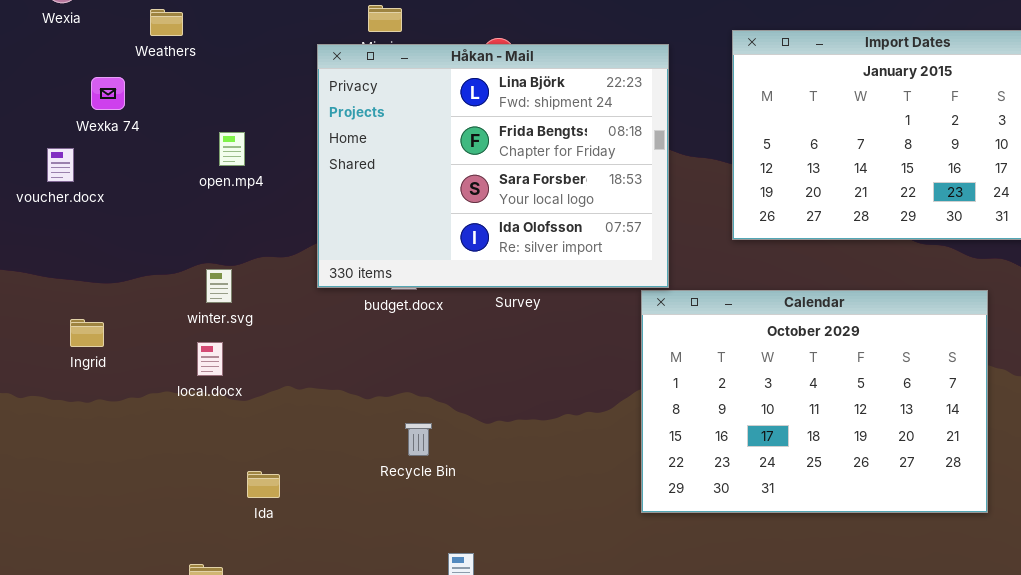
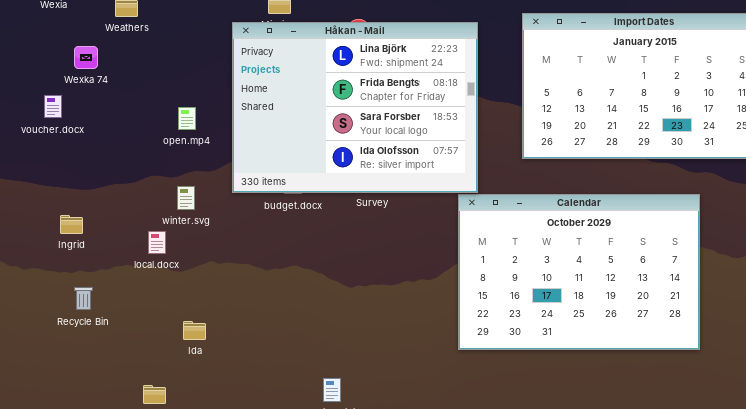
open.mp4: [219,132,245,166] -> [178,107,196,130], moved
winter.svg: [206,269,232,303] -> [177,186,195,210], moved
Recycle Bin: [405,423,432,456] -> [74,287,93,310], moved

